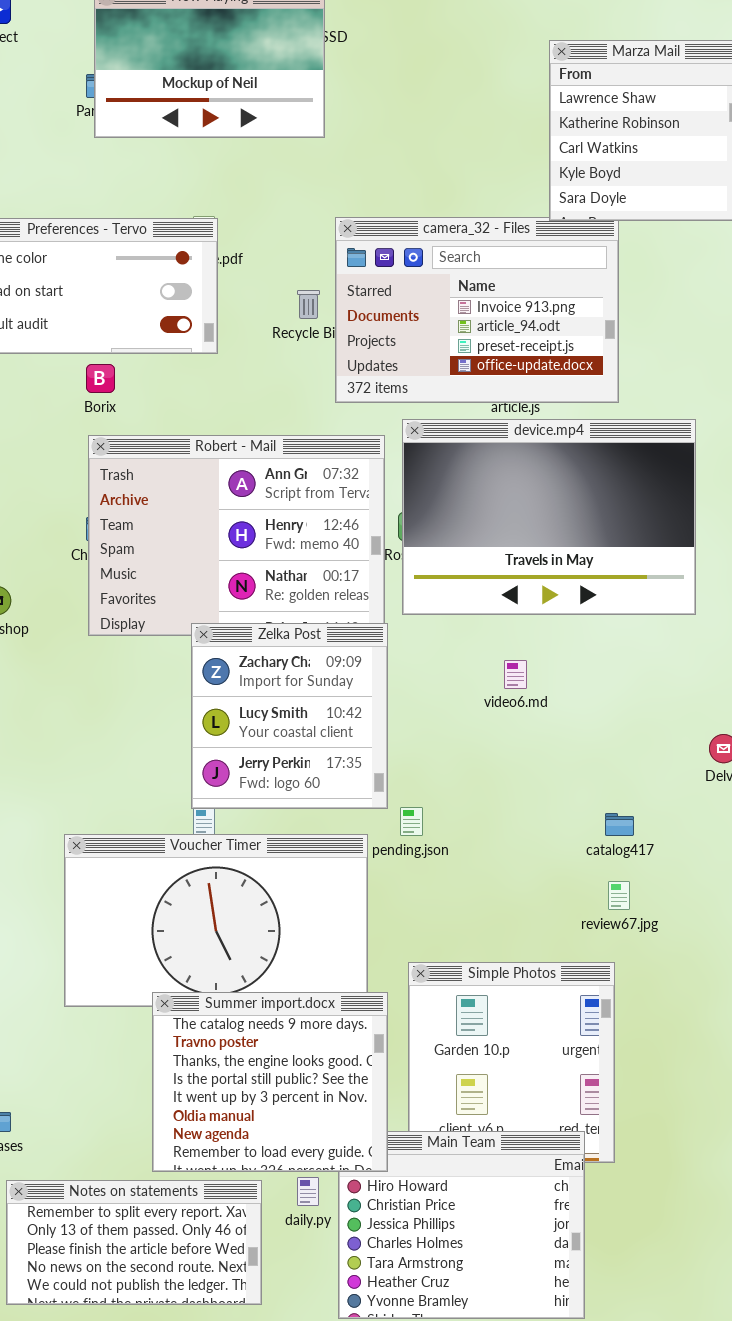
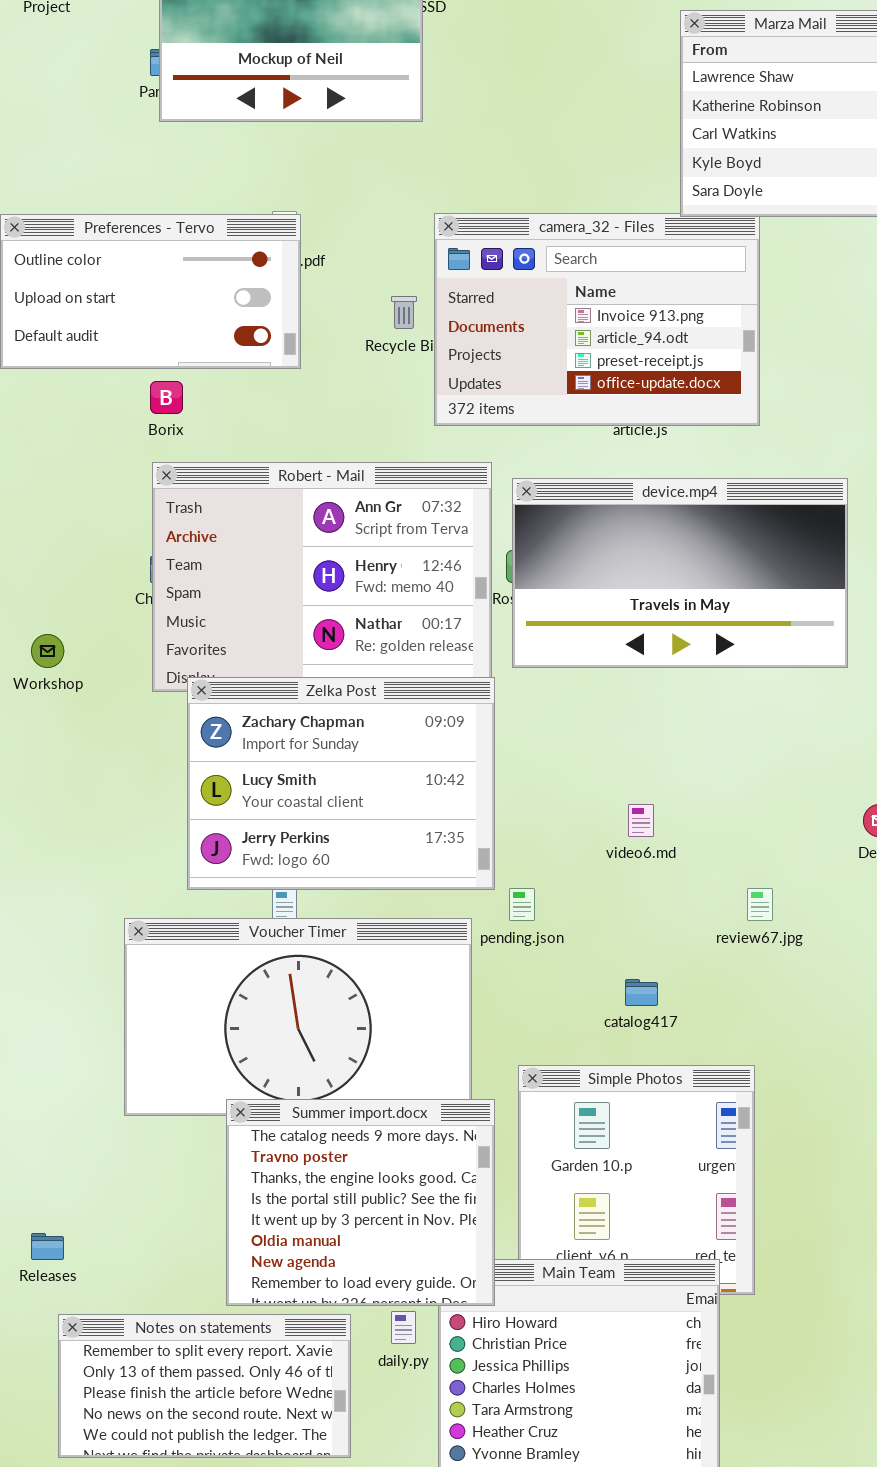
device.mp4: [402,419,696,615] -> [512,478,848,668], resized
Zelka Post: [191,623,388,809] -> [187,677,495,890], resized
video6.md: [504,660,527,689] -> [628,804,654,837], moved
catalog417: [605,813,634,836] -> [625,979,658,1006], moved
review67.jpg: [608,881,630,910] -> [747,888,773,921], moved

